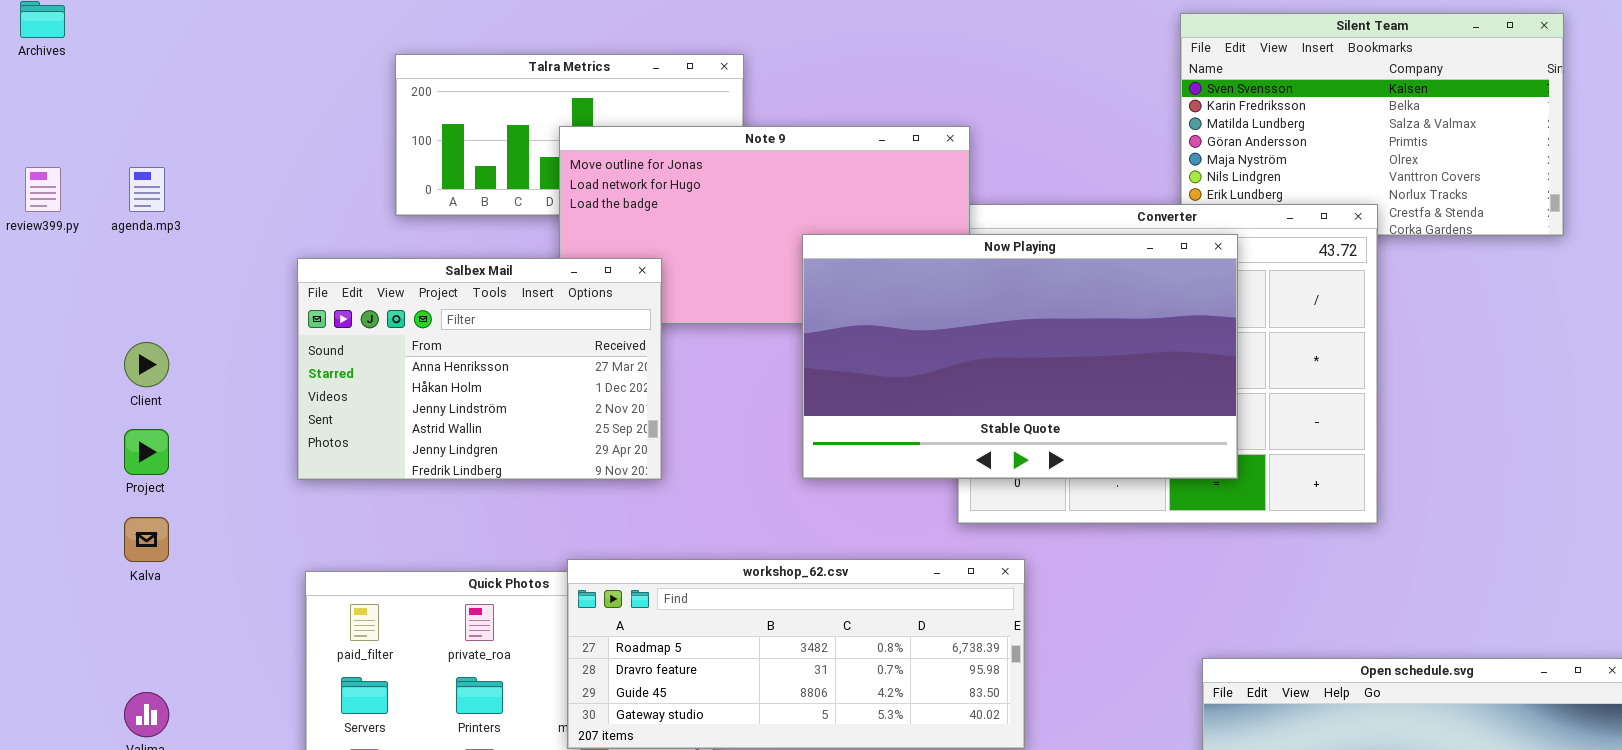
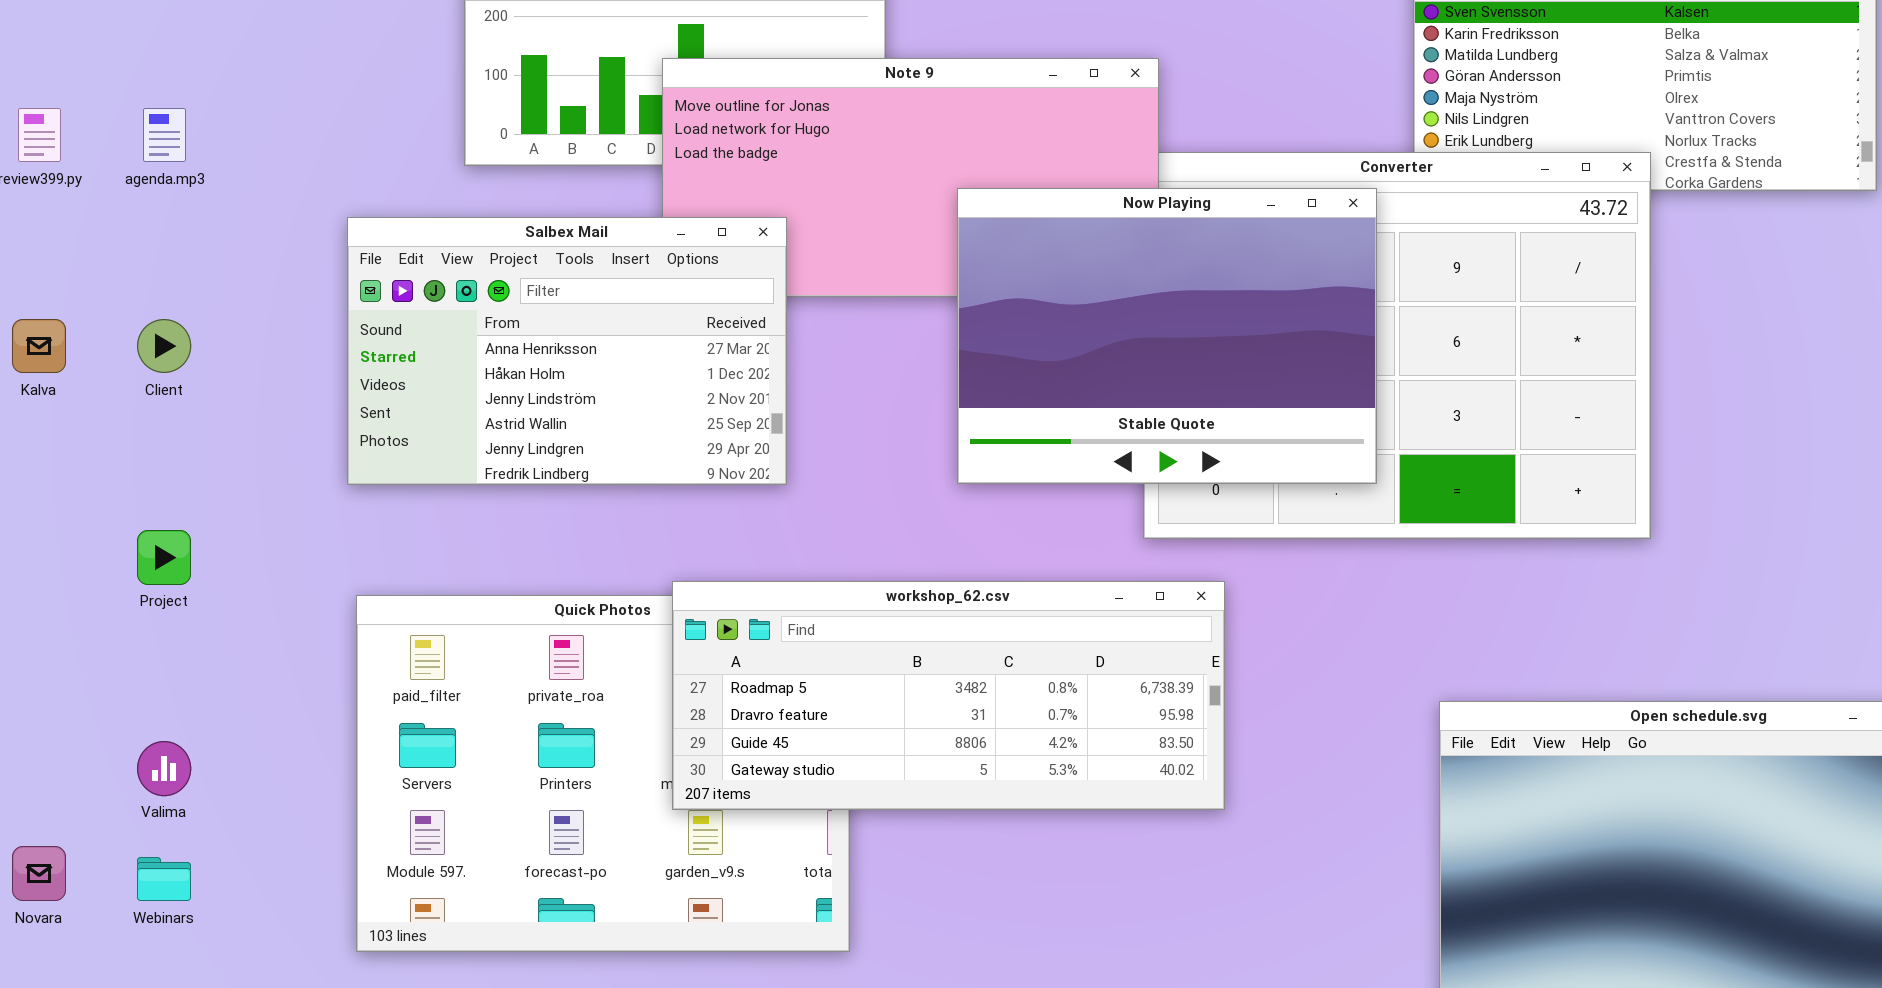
Now Playing: [802,234,1238,479] -> [957,188,1377,484], resized
Project: [124,429,169,475] -> [137,530,191,585], moved
Kalva: [124,517,169,562] -> [12,319,66,373], moved

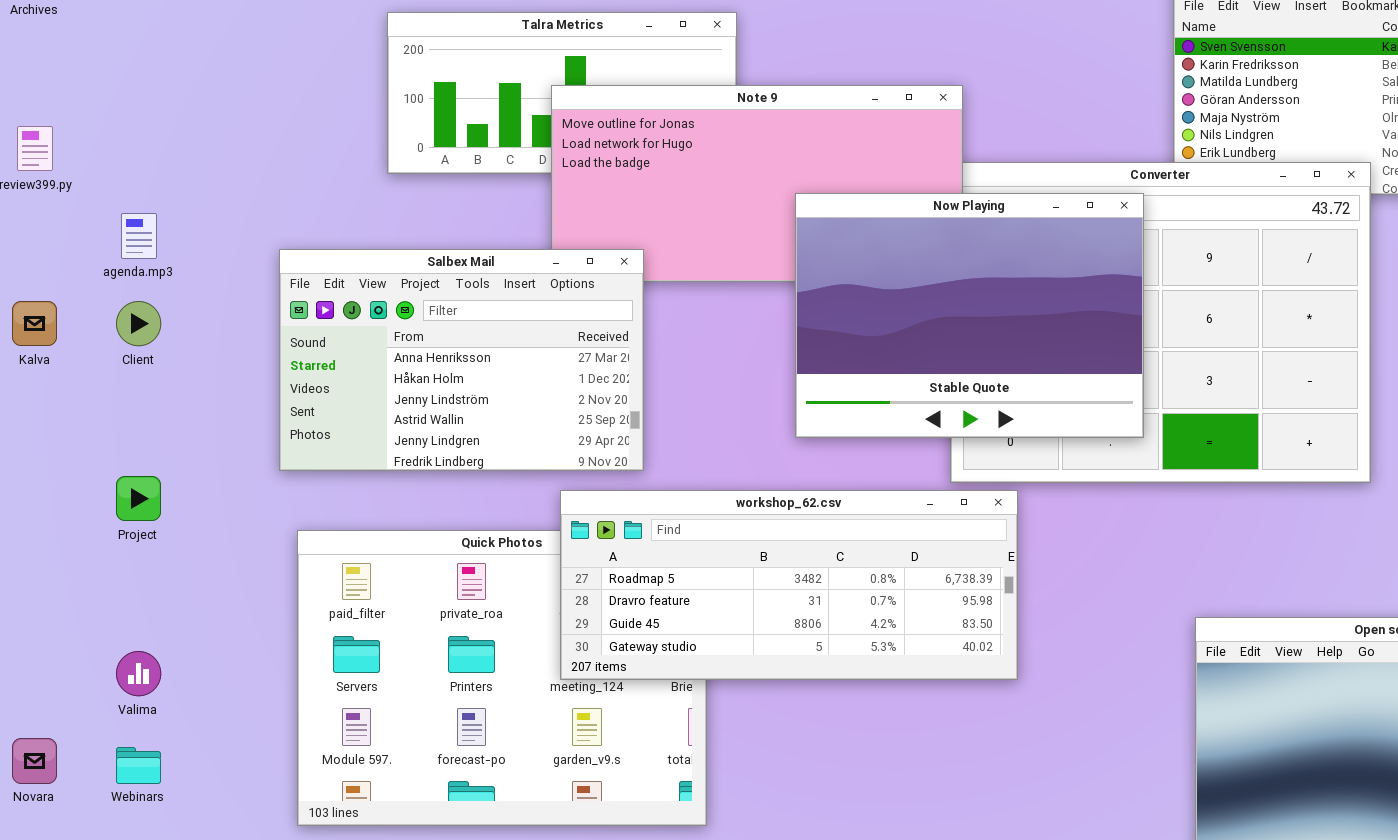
agenda.mp3: [143,108,186,162] -> [121,213,157,259], moved
Salbex Mail: [347,217,787,485] -> [279,249,644,471], moved
workshop_62.csv: [672,581,1225,810] -> [560,490,1018,680], moved

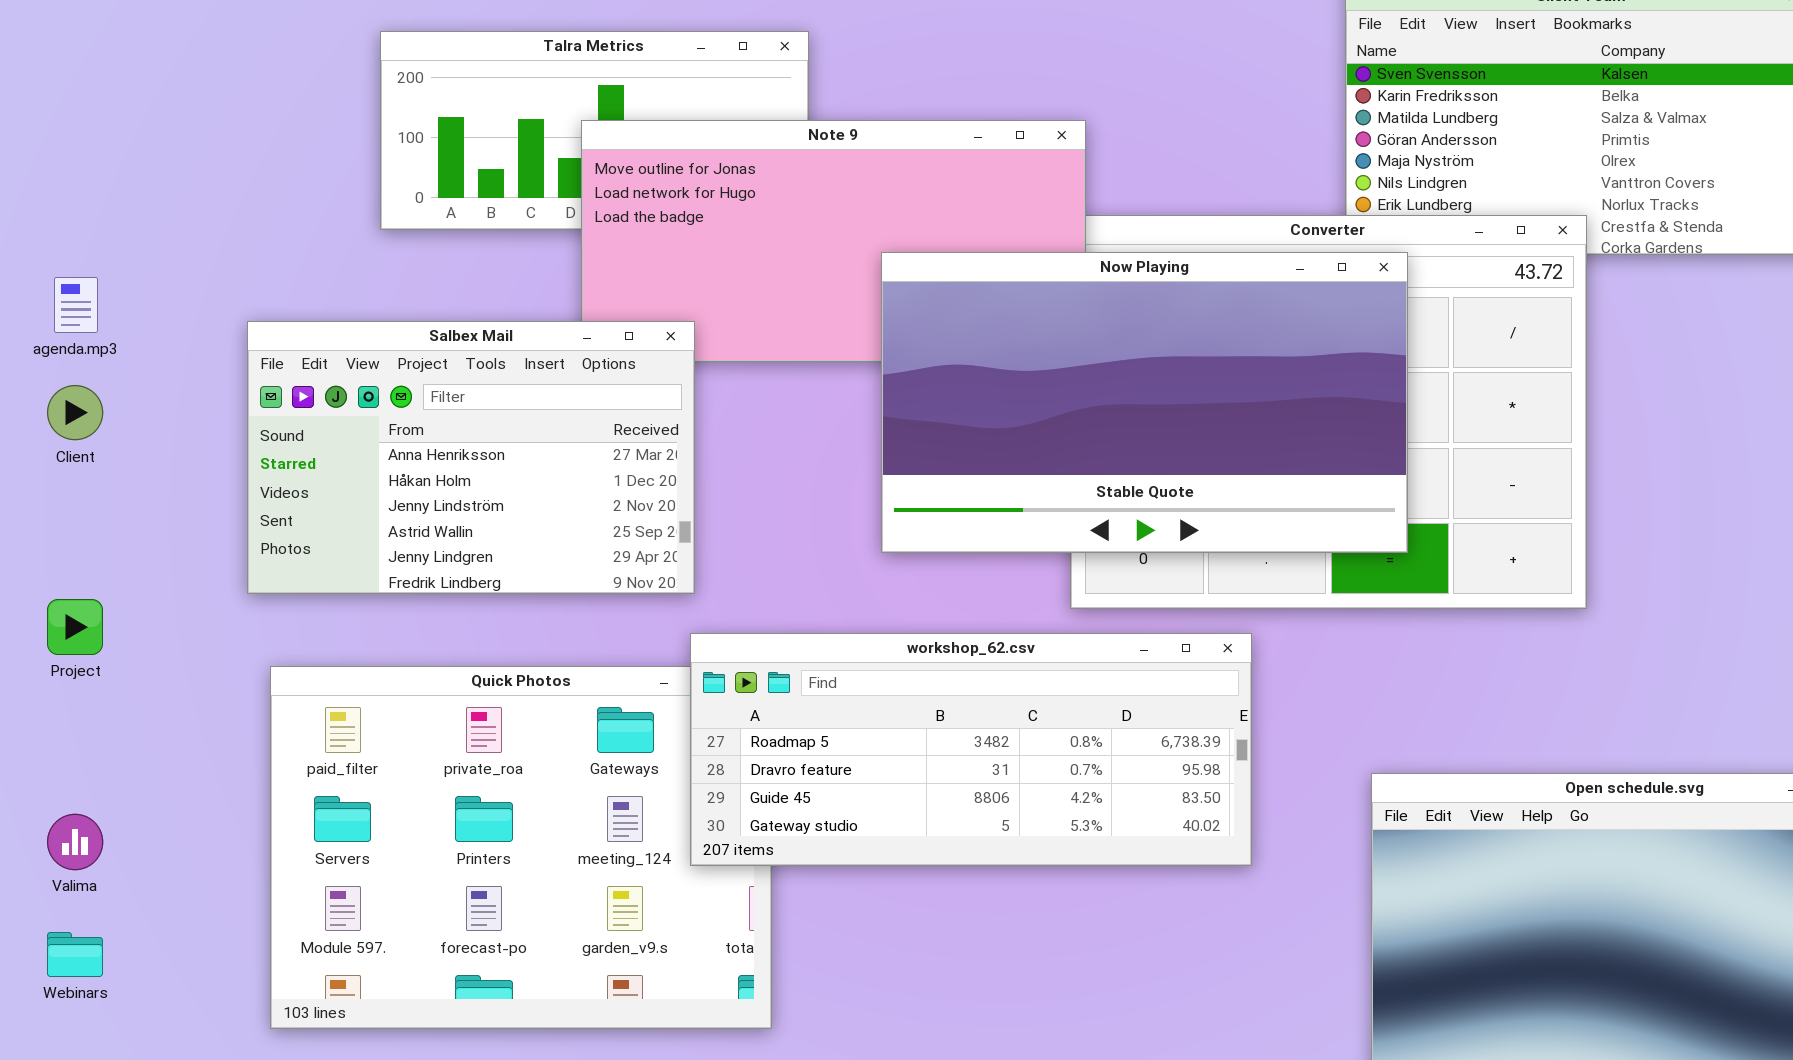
Now Playing: [795,193,1144,438] -> [881,252,1408,553], resized
workshop_62.csv: [560,490,1018,680] -> [690,633,1252,866], moved

